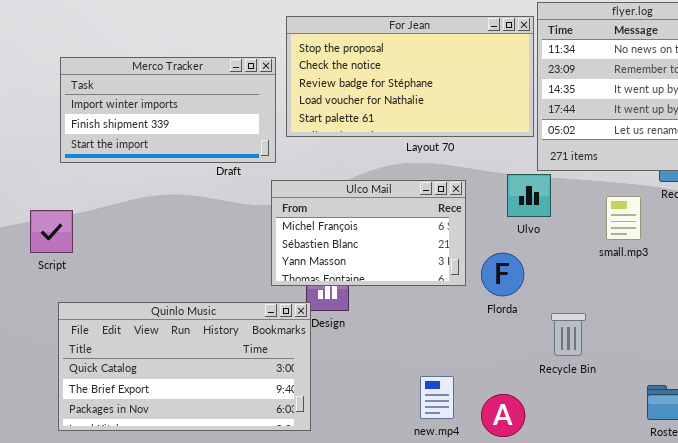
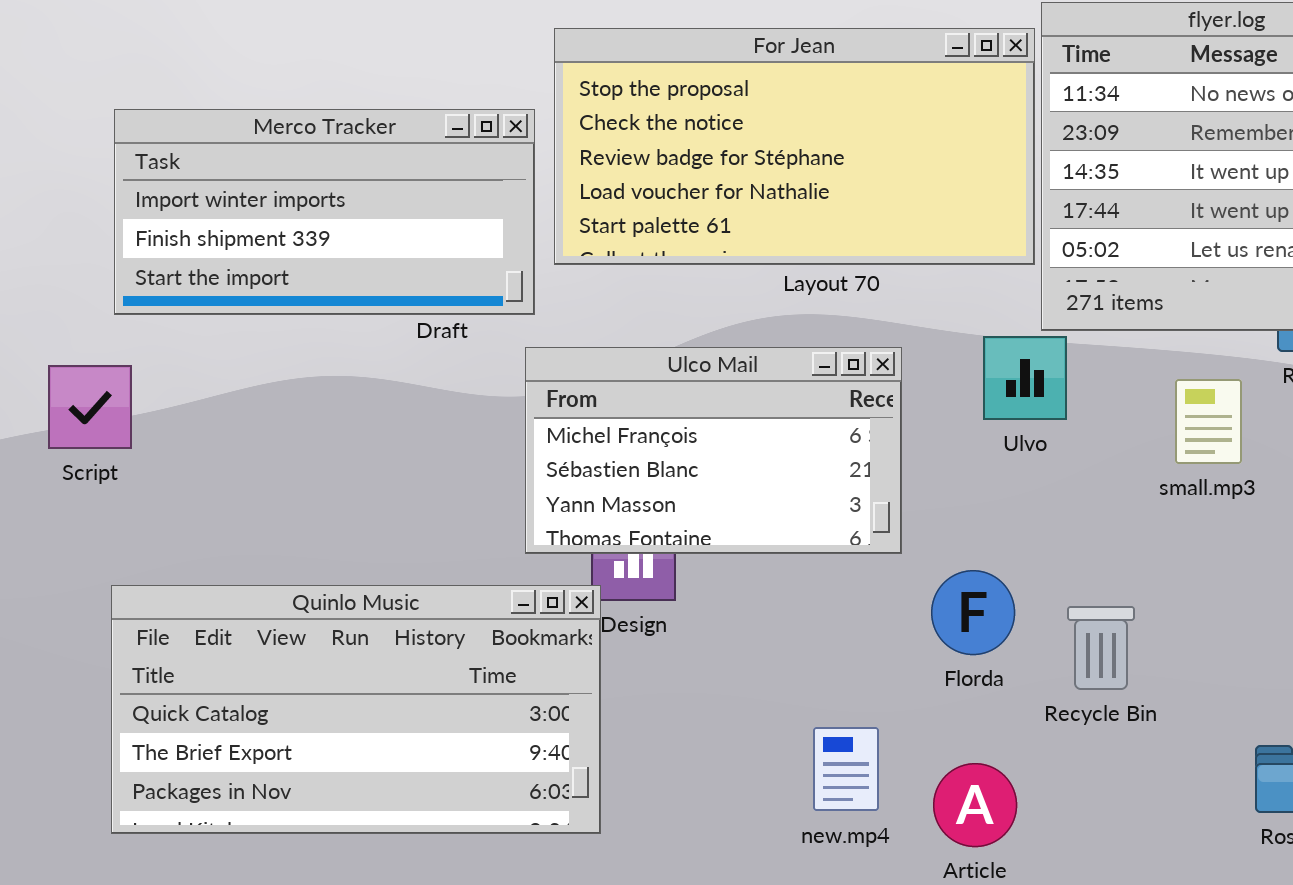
Script: [30,210,73,253] -> [48,365,132,449], moved
Florda: [481,253,524,296] -> [931,570,1015,655], moved

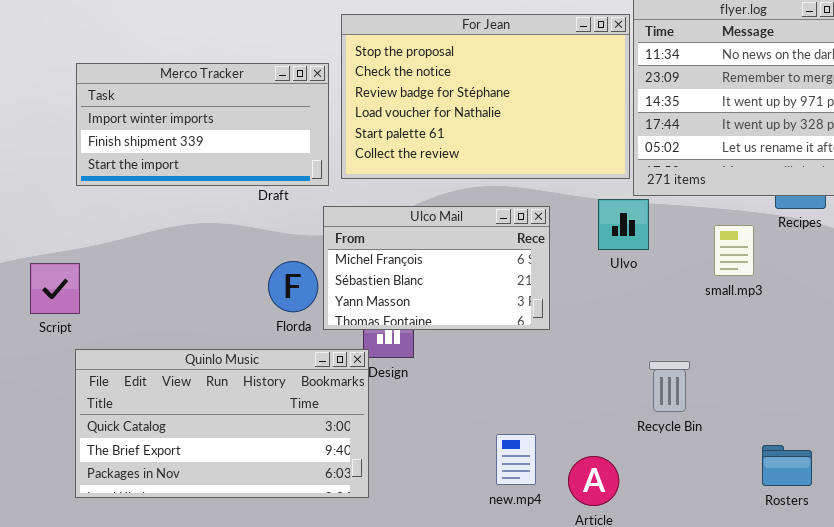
For Jean: [554,28,1035,265] -> [341,14,630,179], resized
Script: [48,365,132,449] -> [30,263,80,314], moved
Florda: [931,570,1015,655] -> [268,261,318,312], moved

